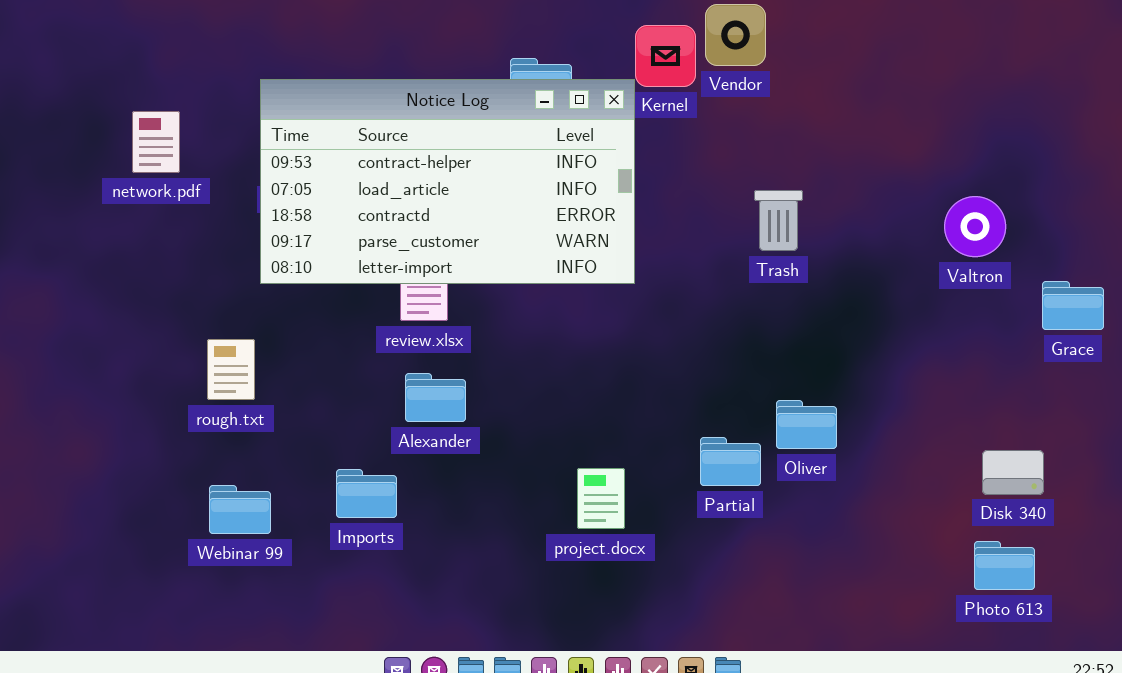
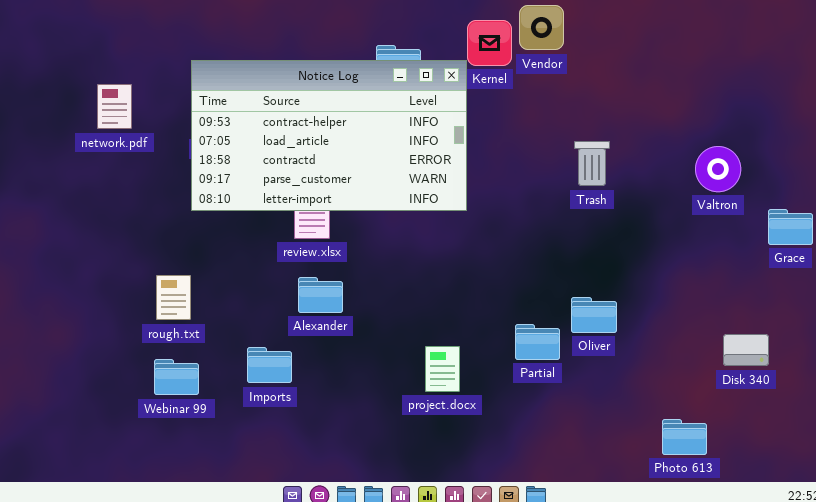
Trash: [754,190,803,251] -> [574,141,610,186], moved
rough.txt: [207,339,255,400] -> [156,275,191,320], moved
Photo 613: [974,541,1035,590] -> [662,419,707,455], moved

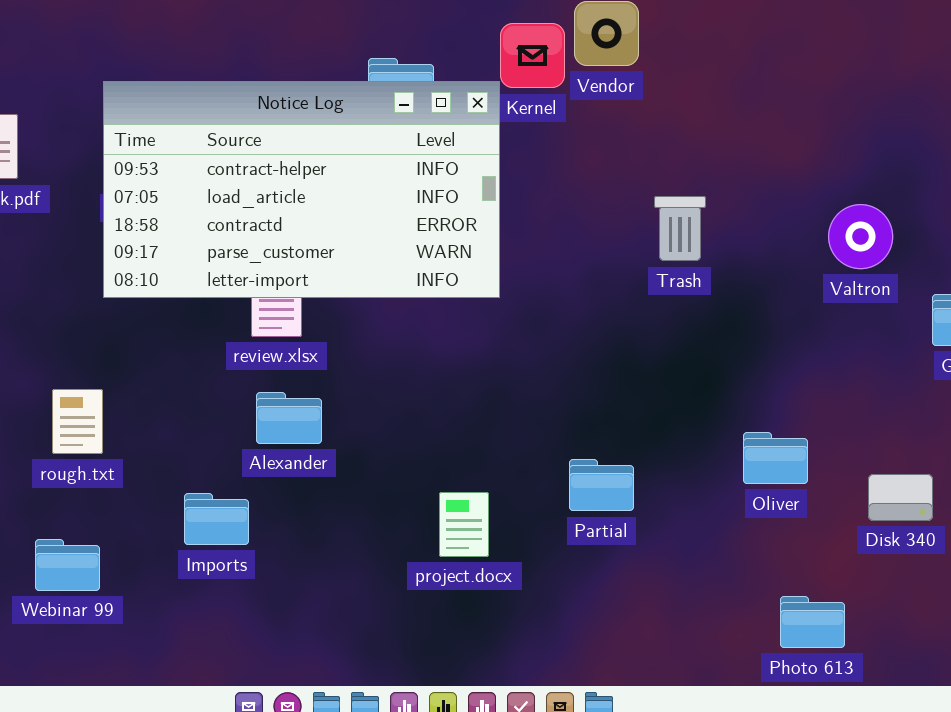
Oliver: [571,297,617,333] -> [743,432,808,484], moved
Webinar 99: [154,359,199,395] -> [35,539,100,591], moved

